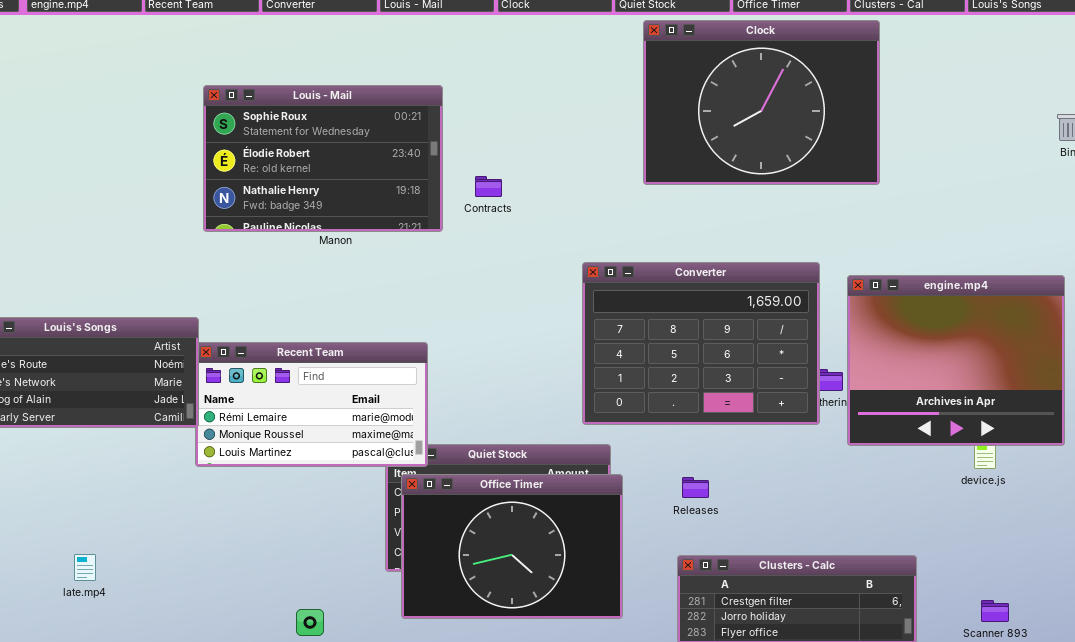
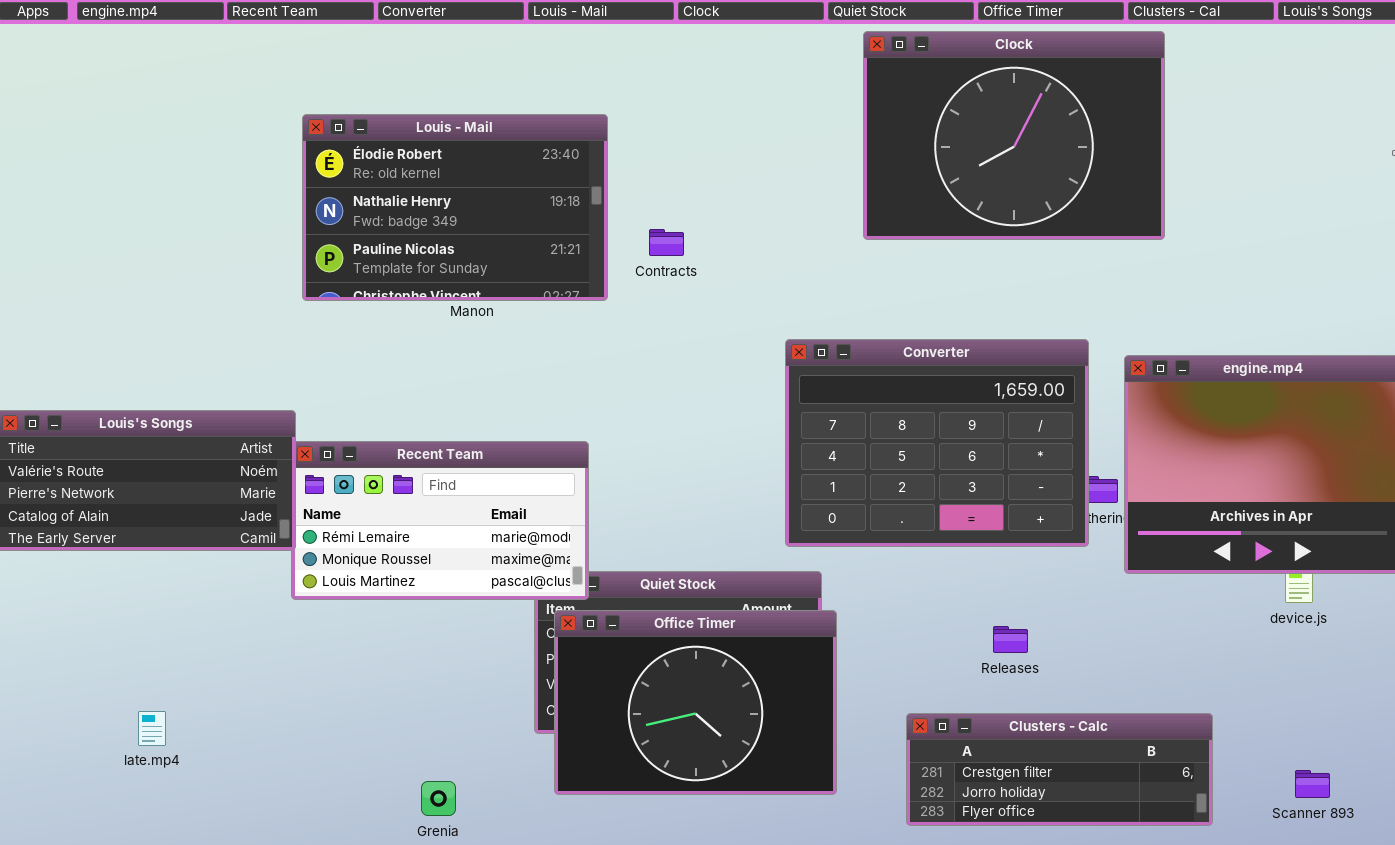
Louis - Mail: [203,85,443,232] -> [302,114,608,301], scrolled down 1 row
Releases: [682,477,709,498] -> [993,626,1028,653], moved

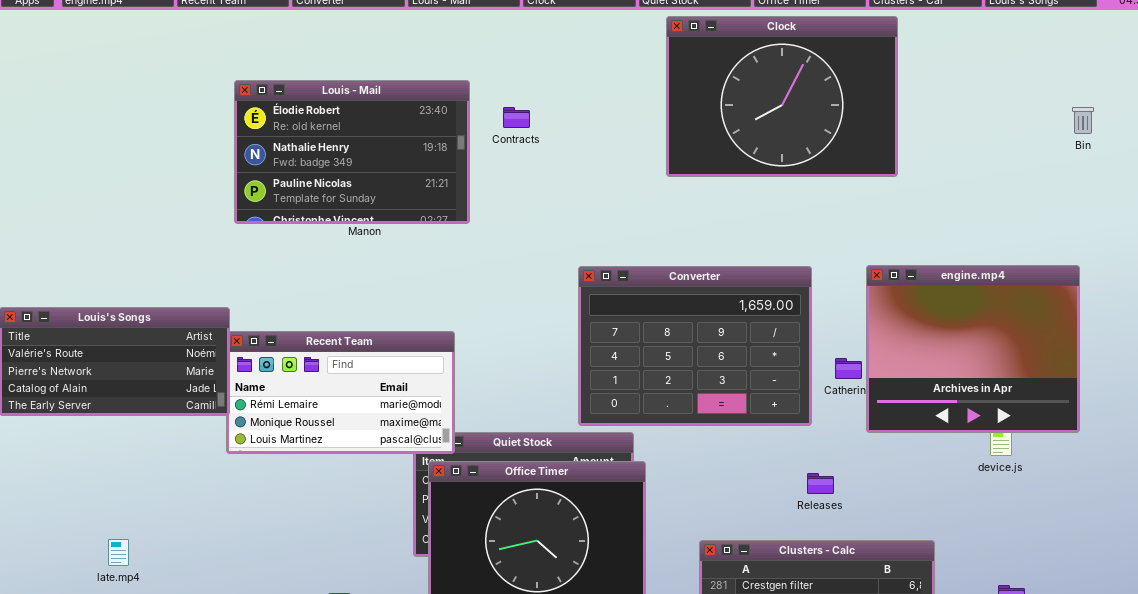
Contracts: [649,229,684,256] -> [503,107,530,128], moved
Converter: [785,339,1089,547] -> [578,266,812,426], moved
Releases: [993,626,1028,653] -> [807,473,834,494], moved

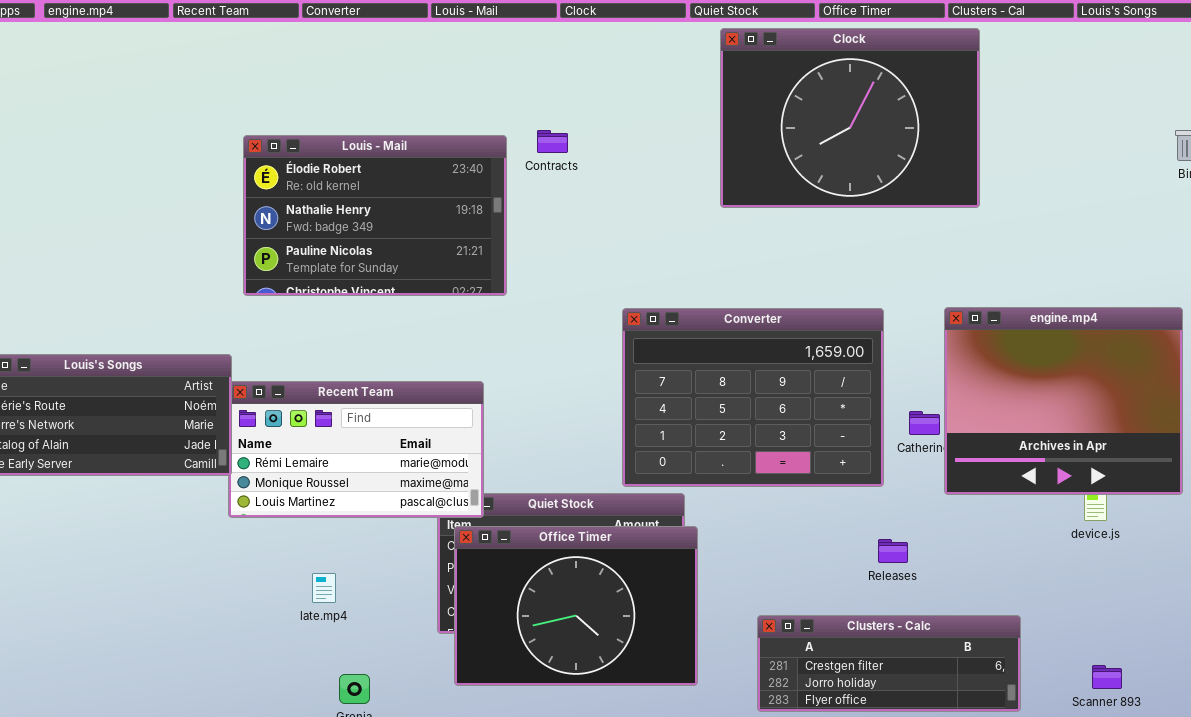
Louis - Mail: [234,80,470,224] -> [243,135,507,296], moved
late.mp4: [108,539,129,566] -> [312,573,336,603], moved

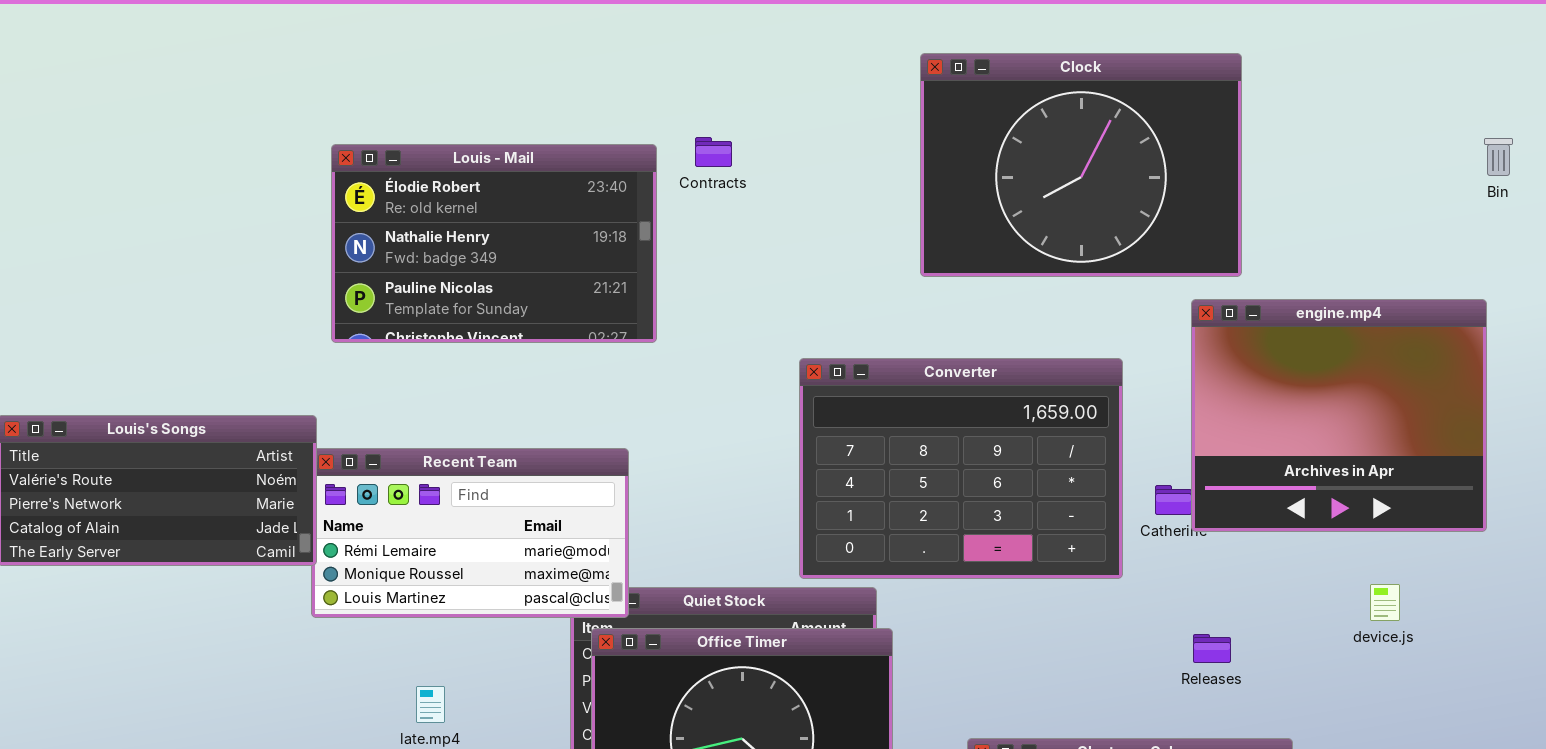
Clock: [720,28,980,208] -> [920,53,1242,277], moved
engine.mp4: [944,307,1183,495] -> [1191,299,1487,532], moved
Releases: [878,539,908,563] -> [1193,634,1231,663], moved

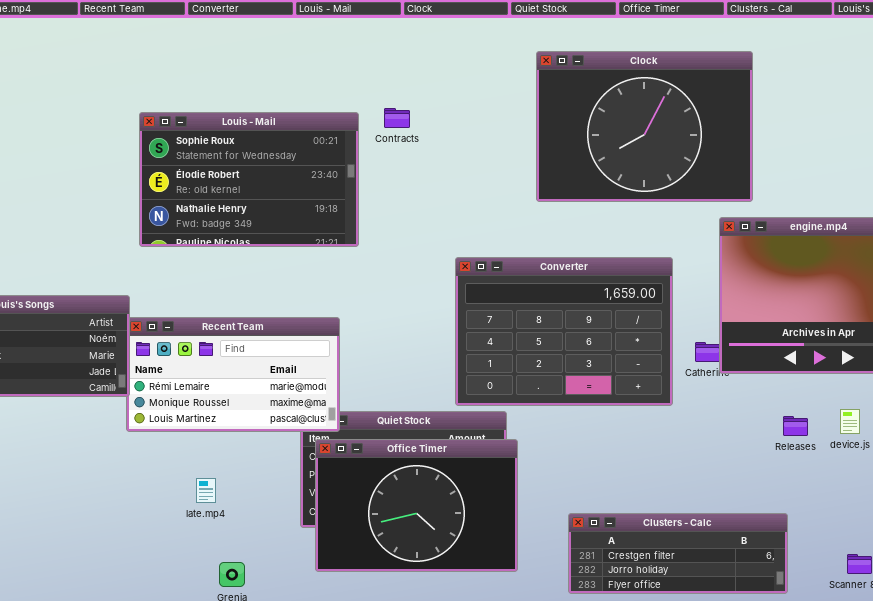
Louis - Mail: [331,144,657,343] -> [139,112,359,247], scrolled up 1 row
Releases: [1193,634,1231,663] -> [783,416,808,436], moved

